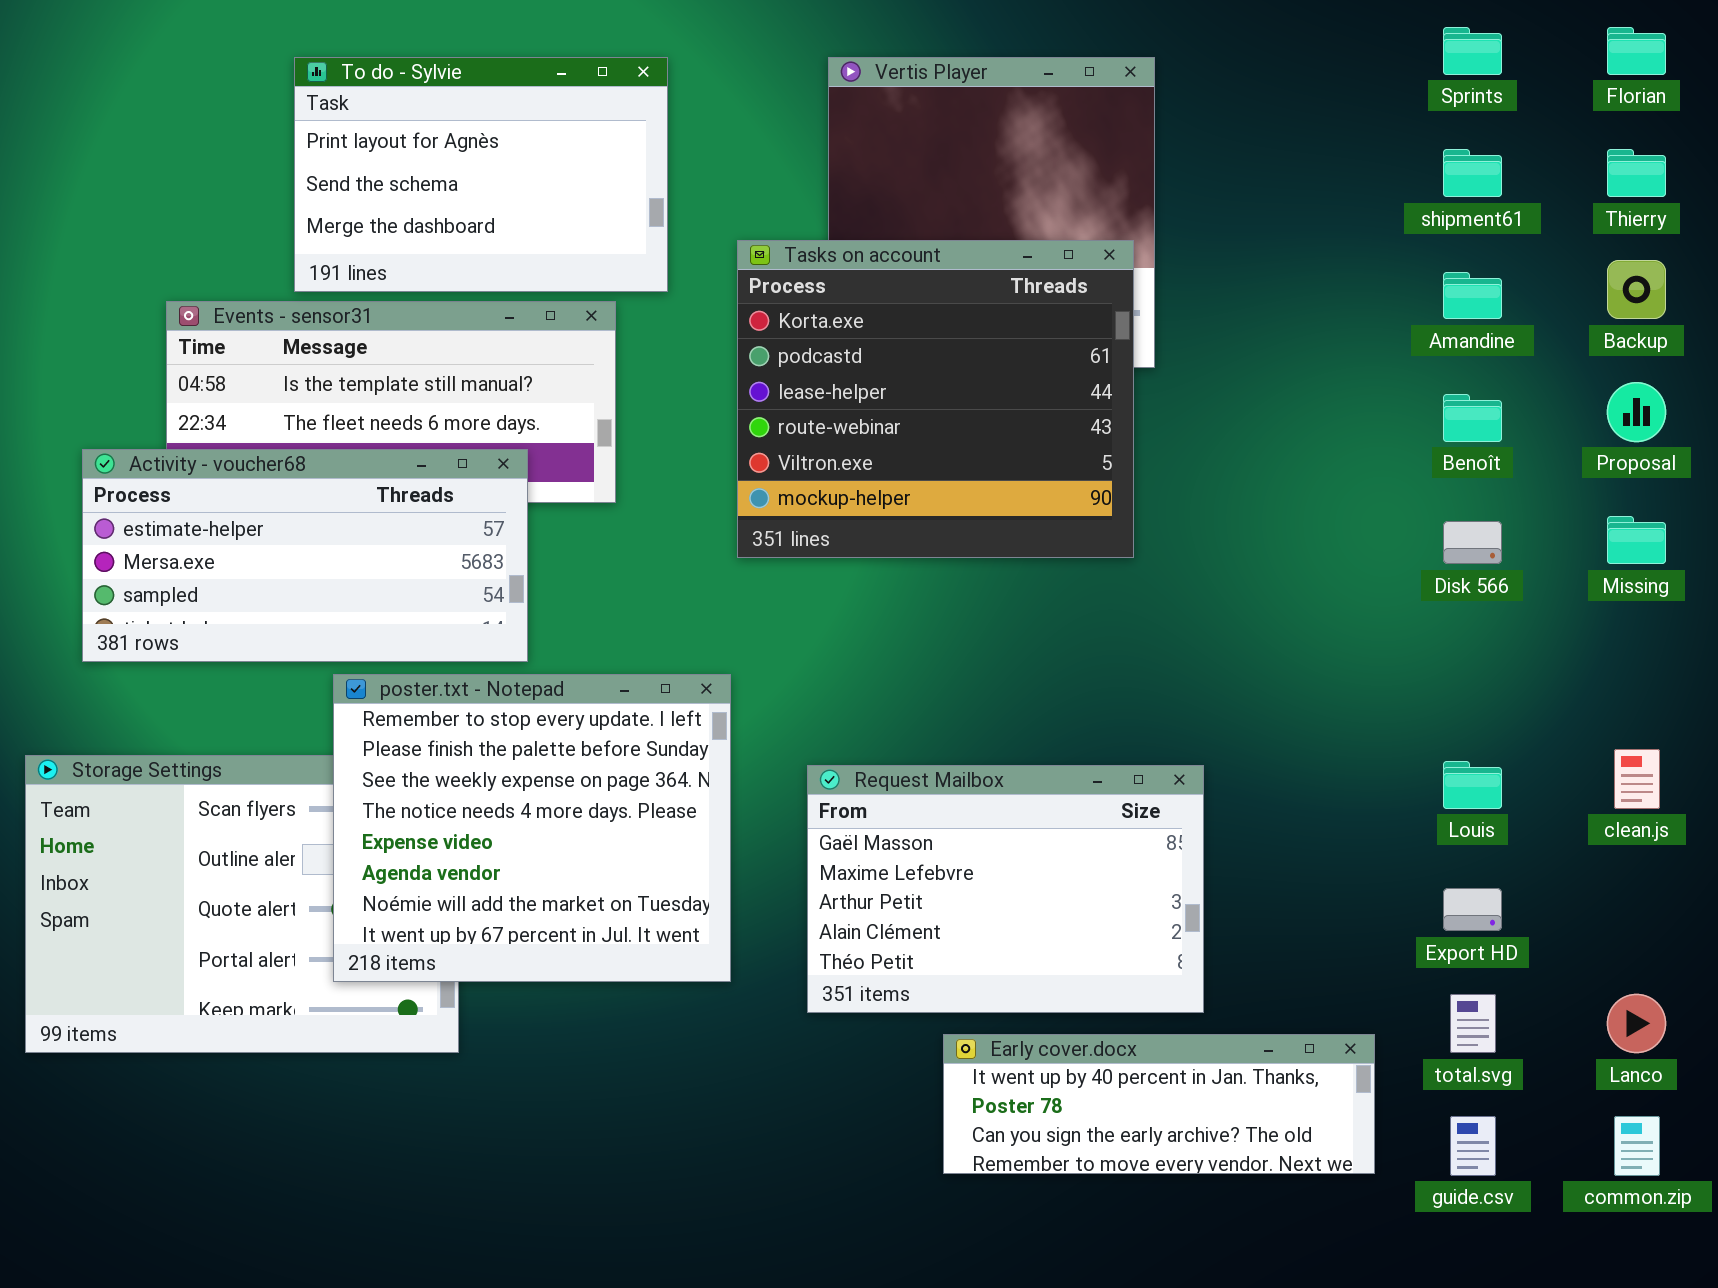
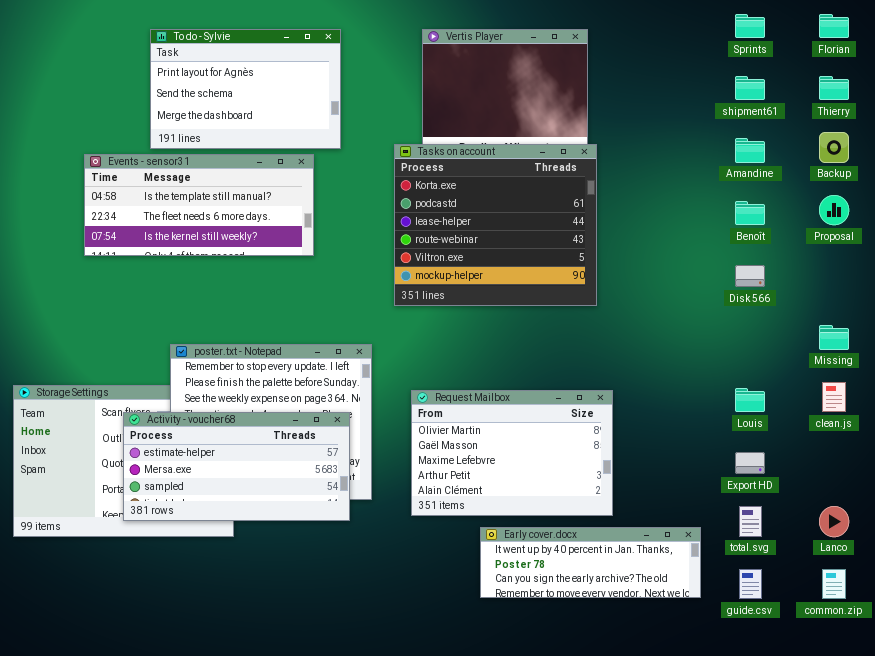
Tasks on account: [737,240,1134,558] -> [394,144,597,306], moved
Activity - voucher68: [82,449,528,662] -> [123,412,350,521], moved
Missing: [1607,516,1666,564] -> [819,325,849,350], moved
Request Mailbox: [807,765,1204,1013] -> [411,390,613,516], scrolled up 1 row

